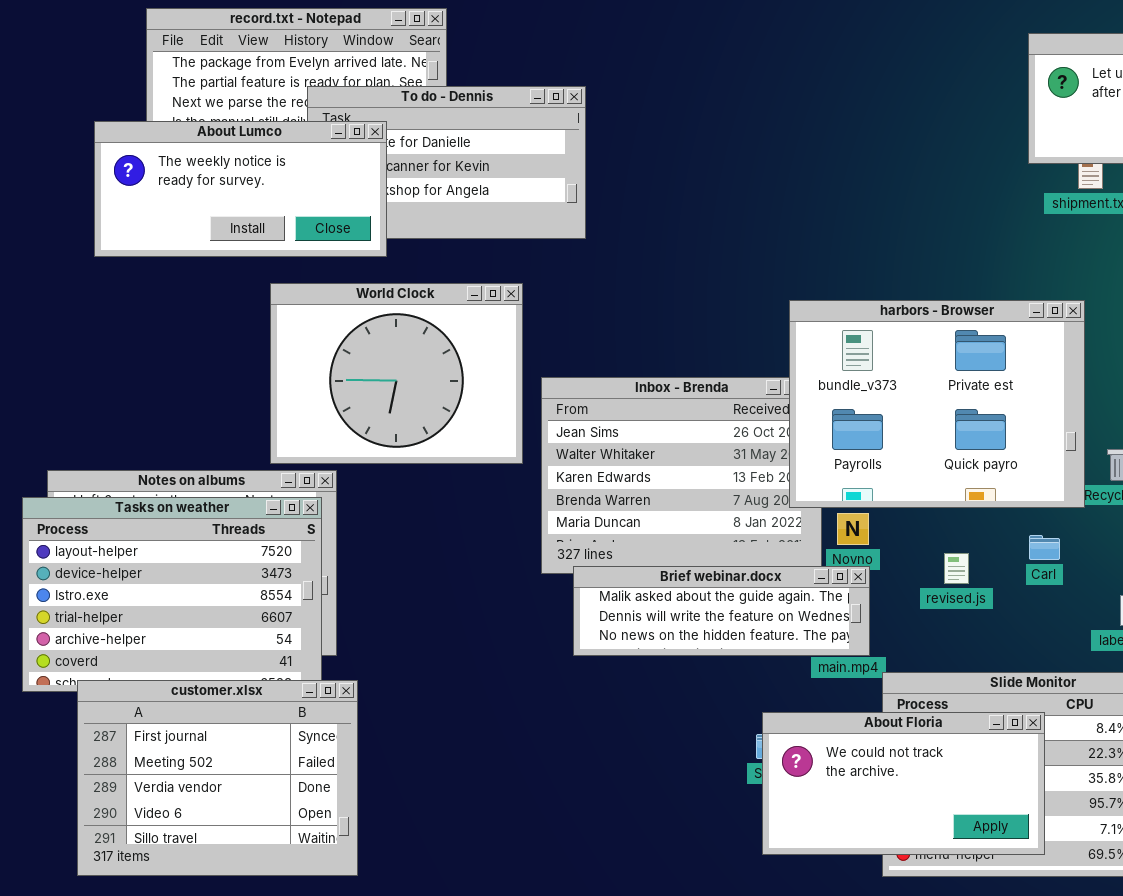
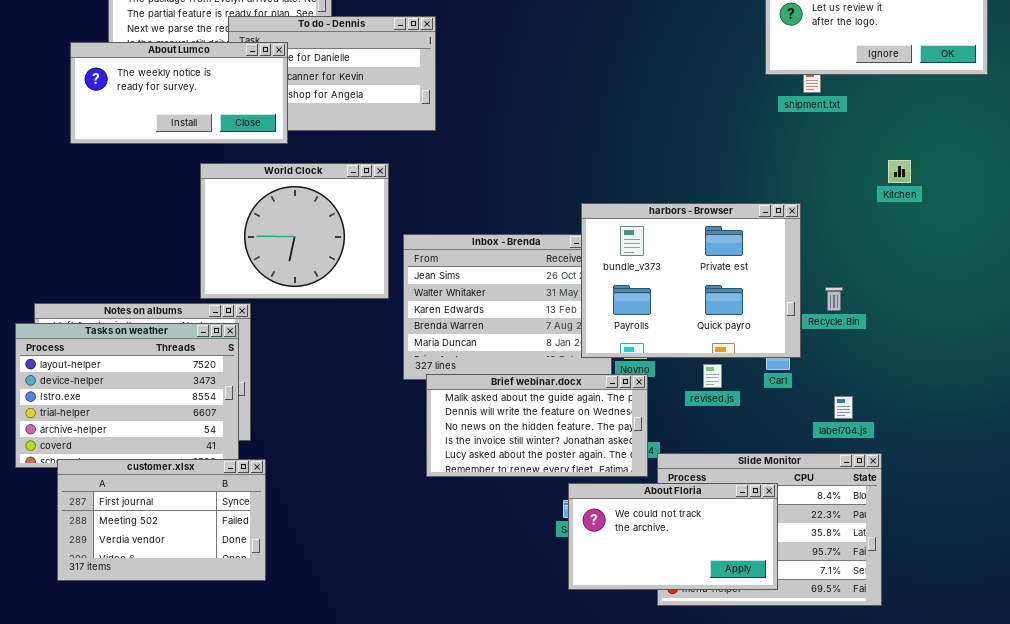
harbors - Browser: [789,300,1085,508] -> [581,203,801,358], moved
Brief webinar.docx: [573,566,870,656] -> [426,374,648,477], resized
customer.xlsx: [77,680,358,876] -> [57,459,266,581], resized

